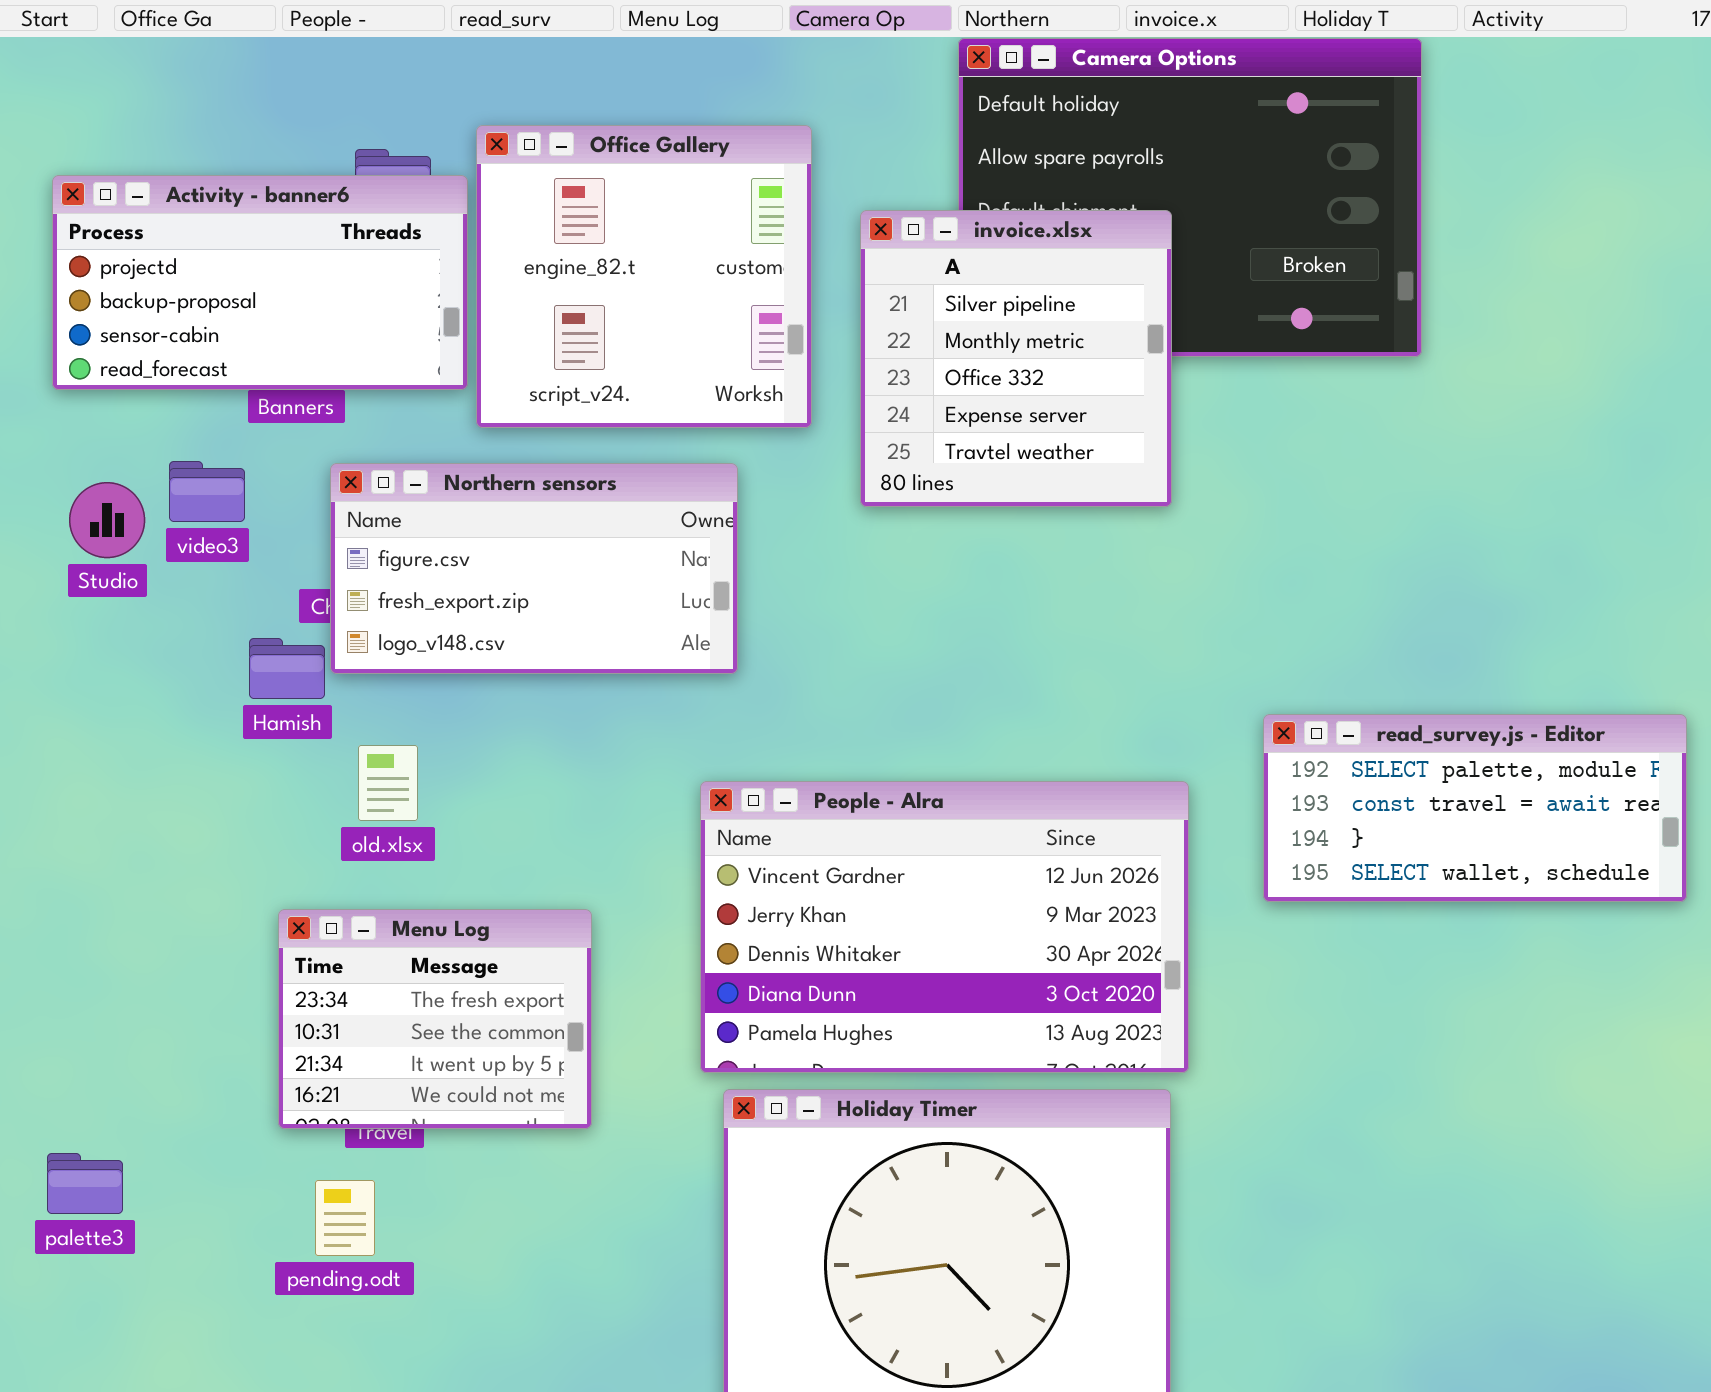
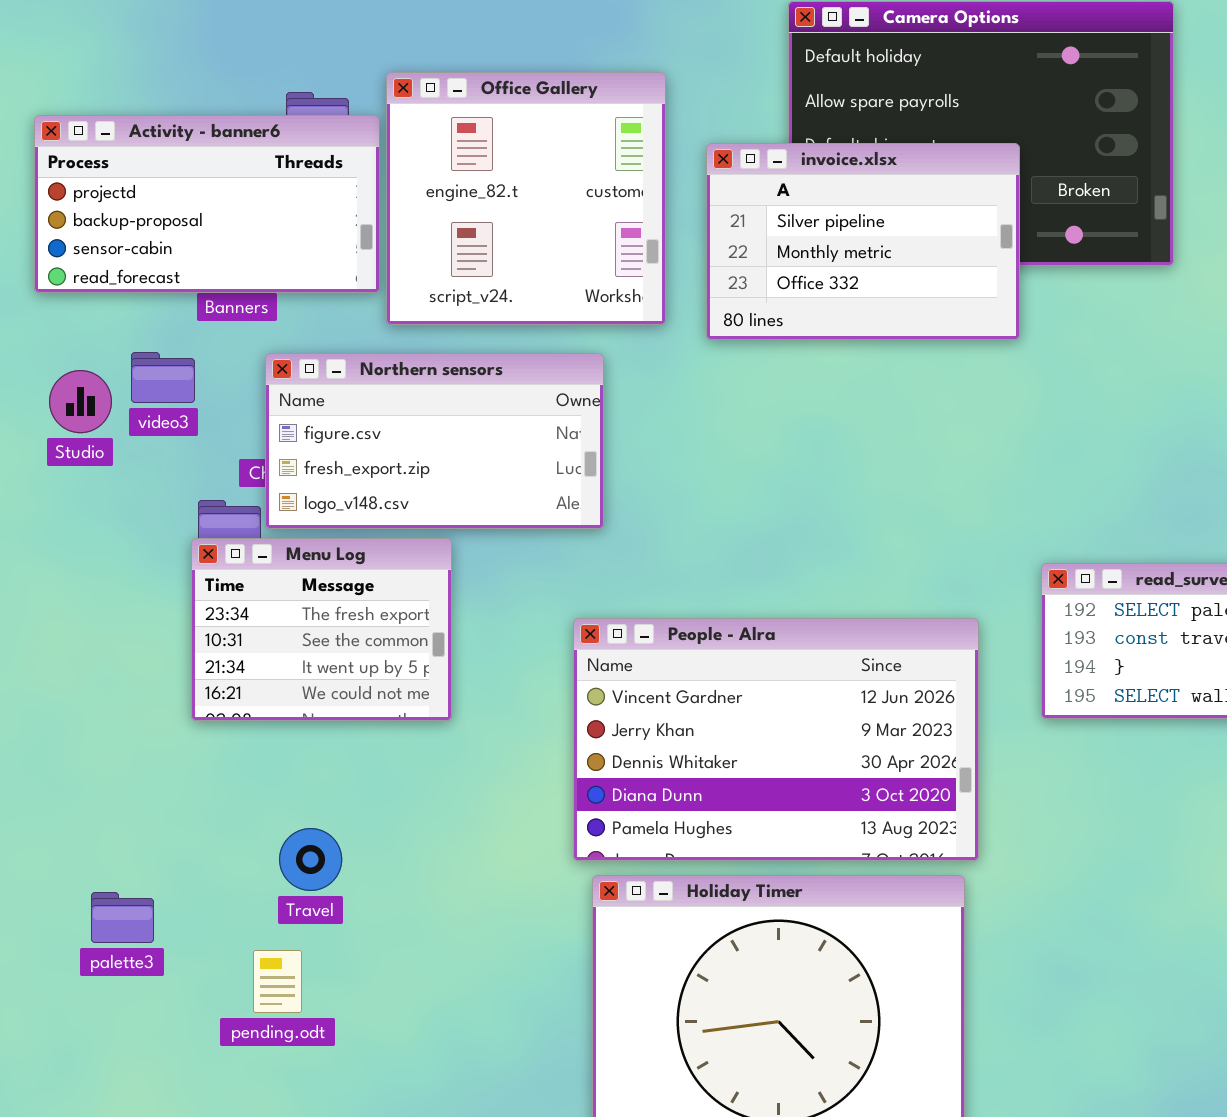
invoice.xlsx: [860,210,1172,507] -> [706,143,1020,340], resized
Menu Log: [278,909,592,1129] -> [191,538,452,721], moved
palette3: [47,1153,123,1214] -> [91,892,154,943], moved

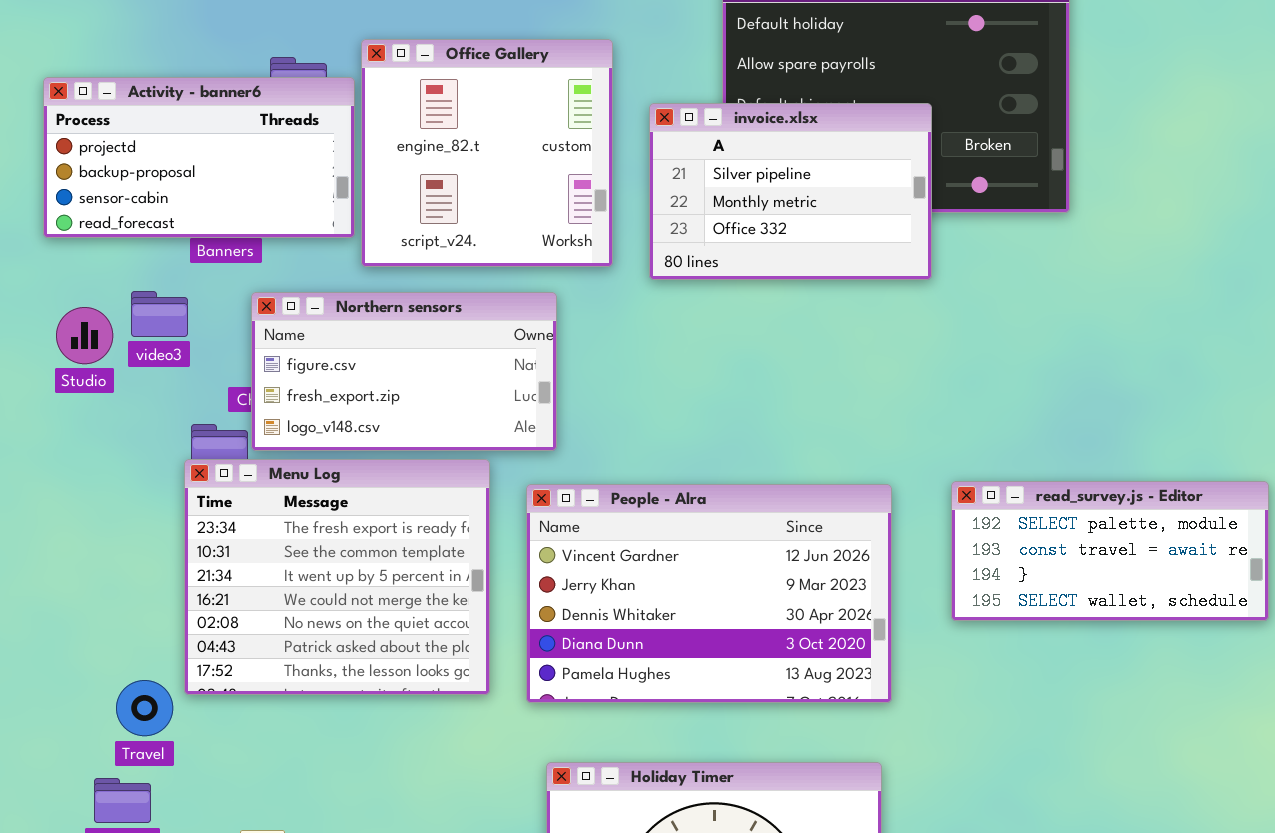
Menu Log: [191,538,452,721] -> [184,459,490,695], resized
People - Alra: [573,618,979,861] -> [526,484,892,703], moved
Travel: [279,828,342,891] -> [116,680,173,736], moved

